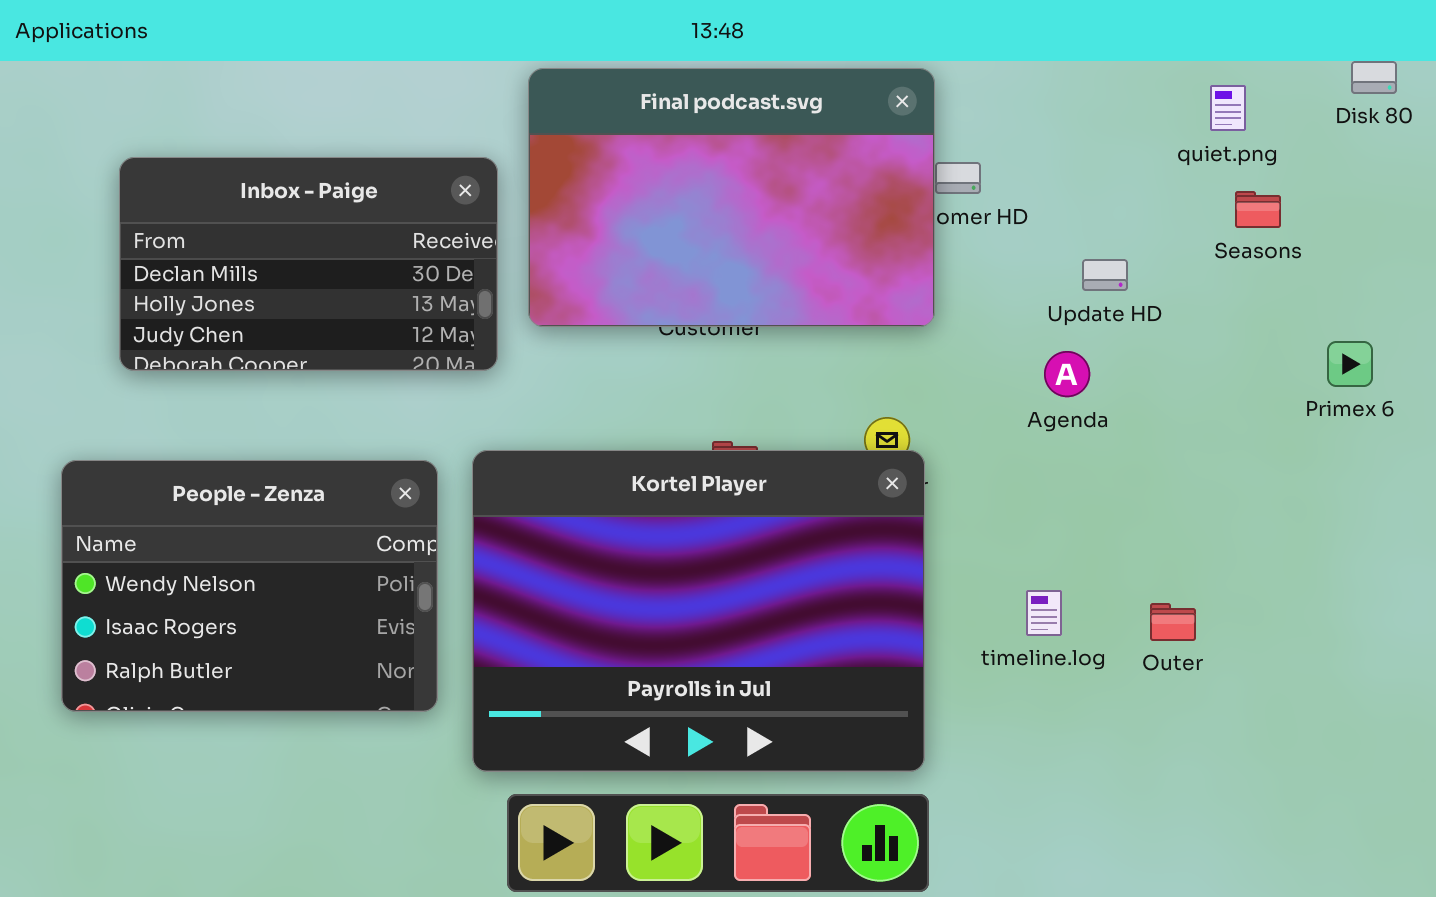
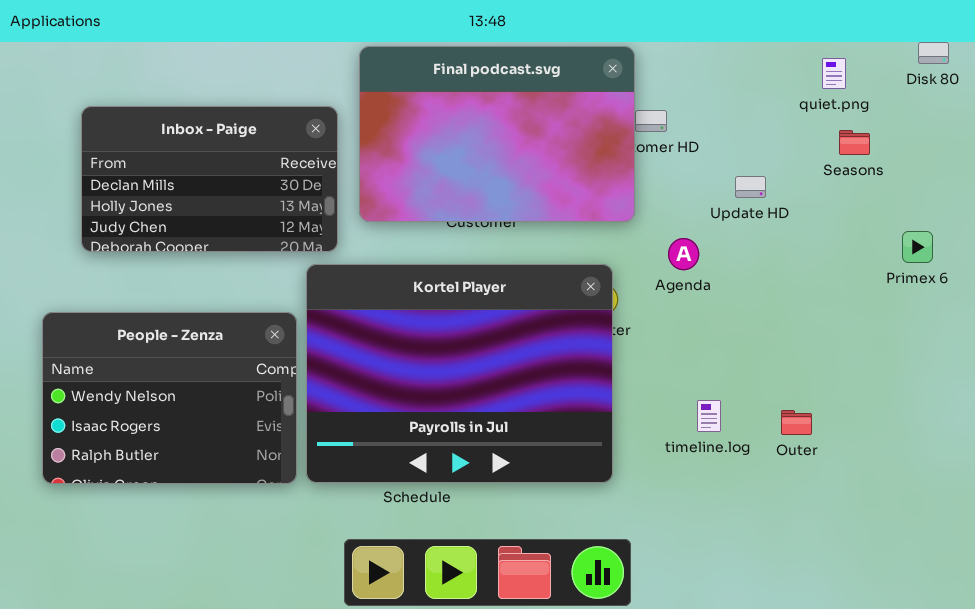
Agenda: [1044,351,1090,397] -> [668,238,699,270], moved
Kortel Player: [472,450,925,772] -> [306,264,613,483], moved

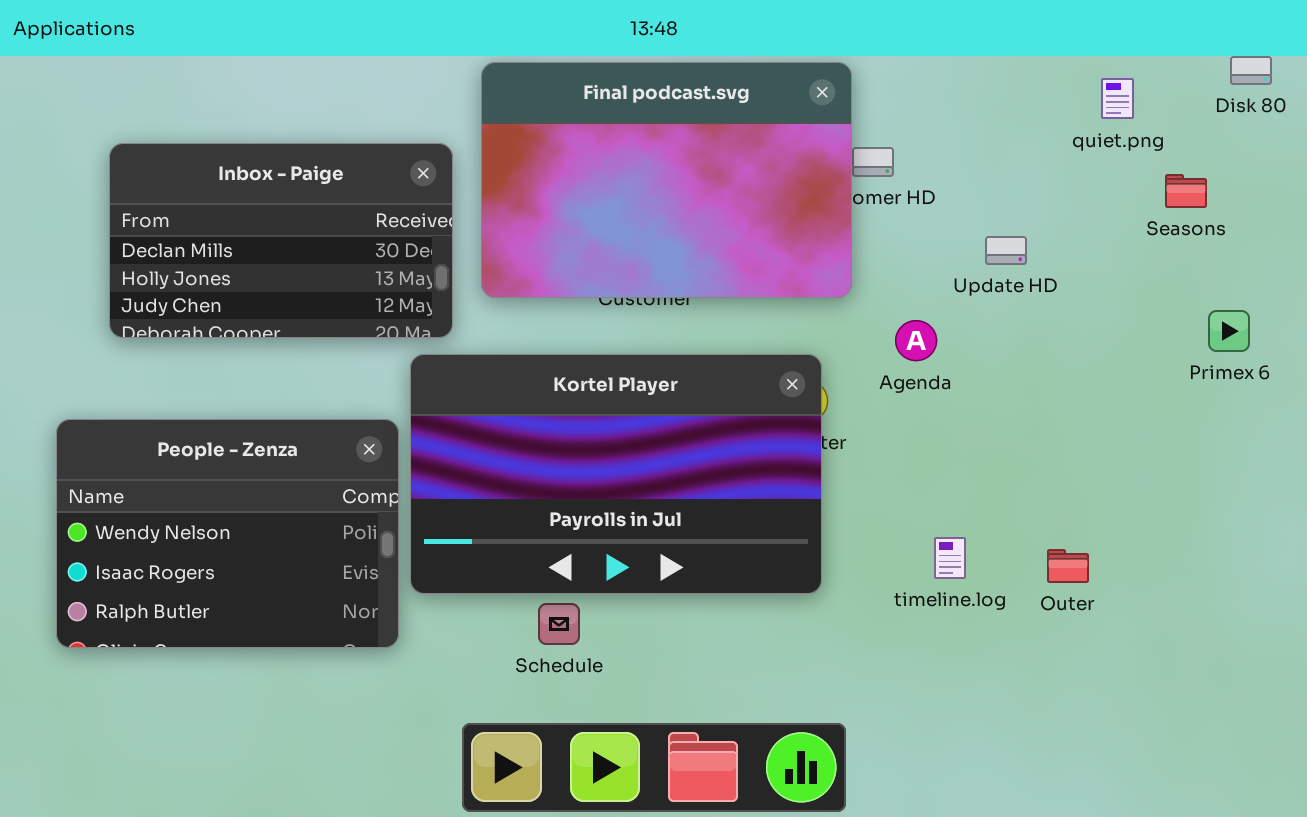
Seasons: [839,130,870,155] -> [1165,174,1207,208], moved
Kortel Player: [306,264,613,483] -> [410,354,822,594], resized

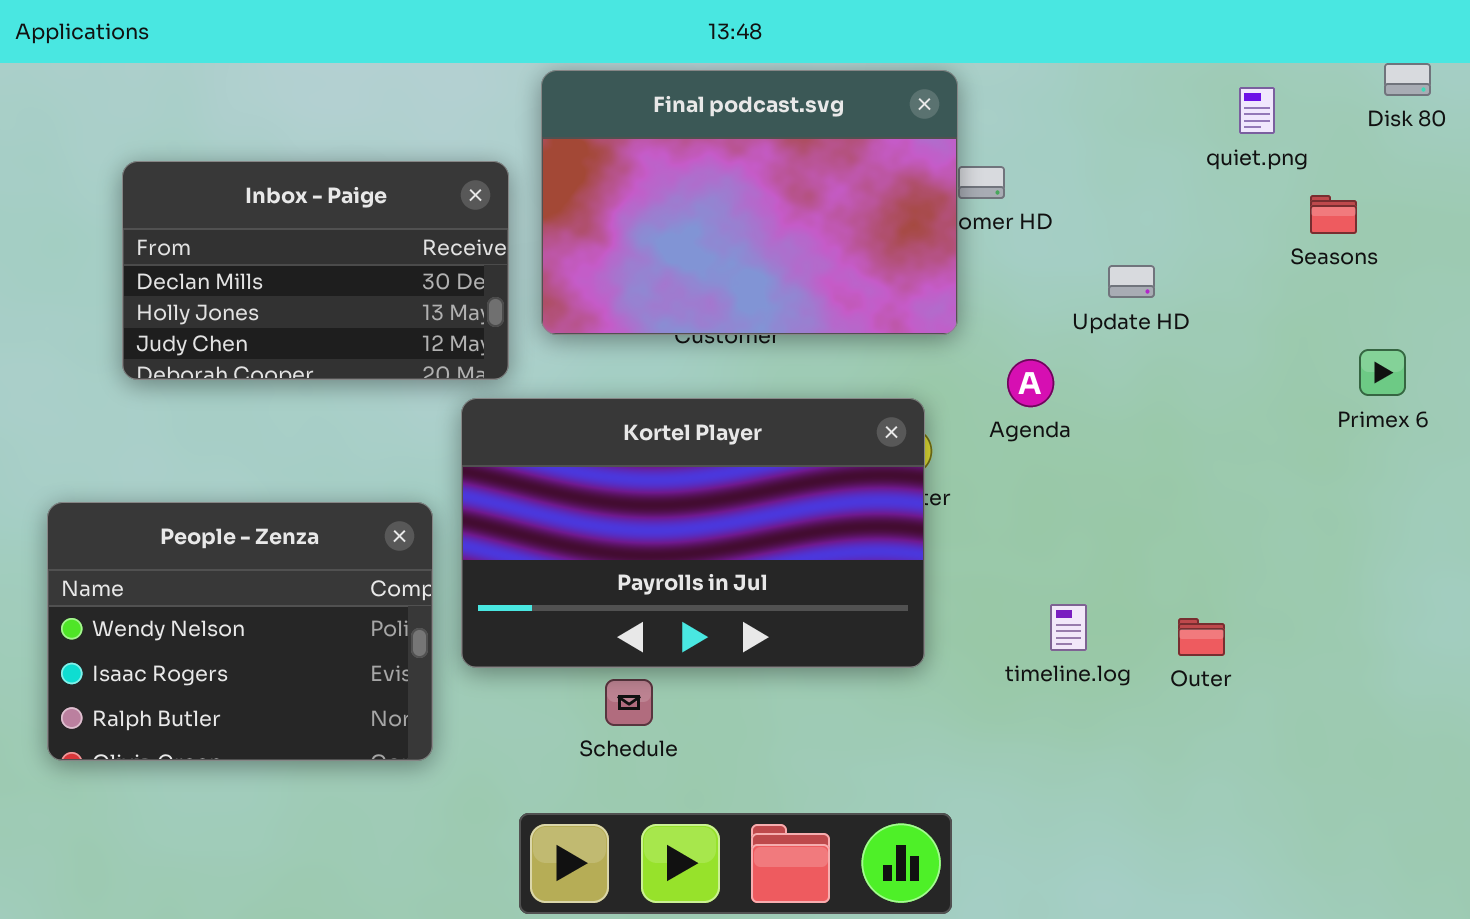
People - Zenza: [56,419,399,648] -> [47,502,433,761], moved

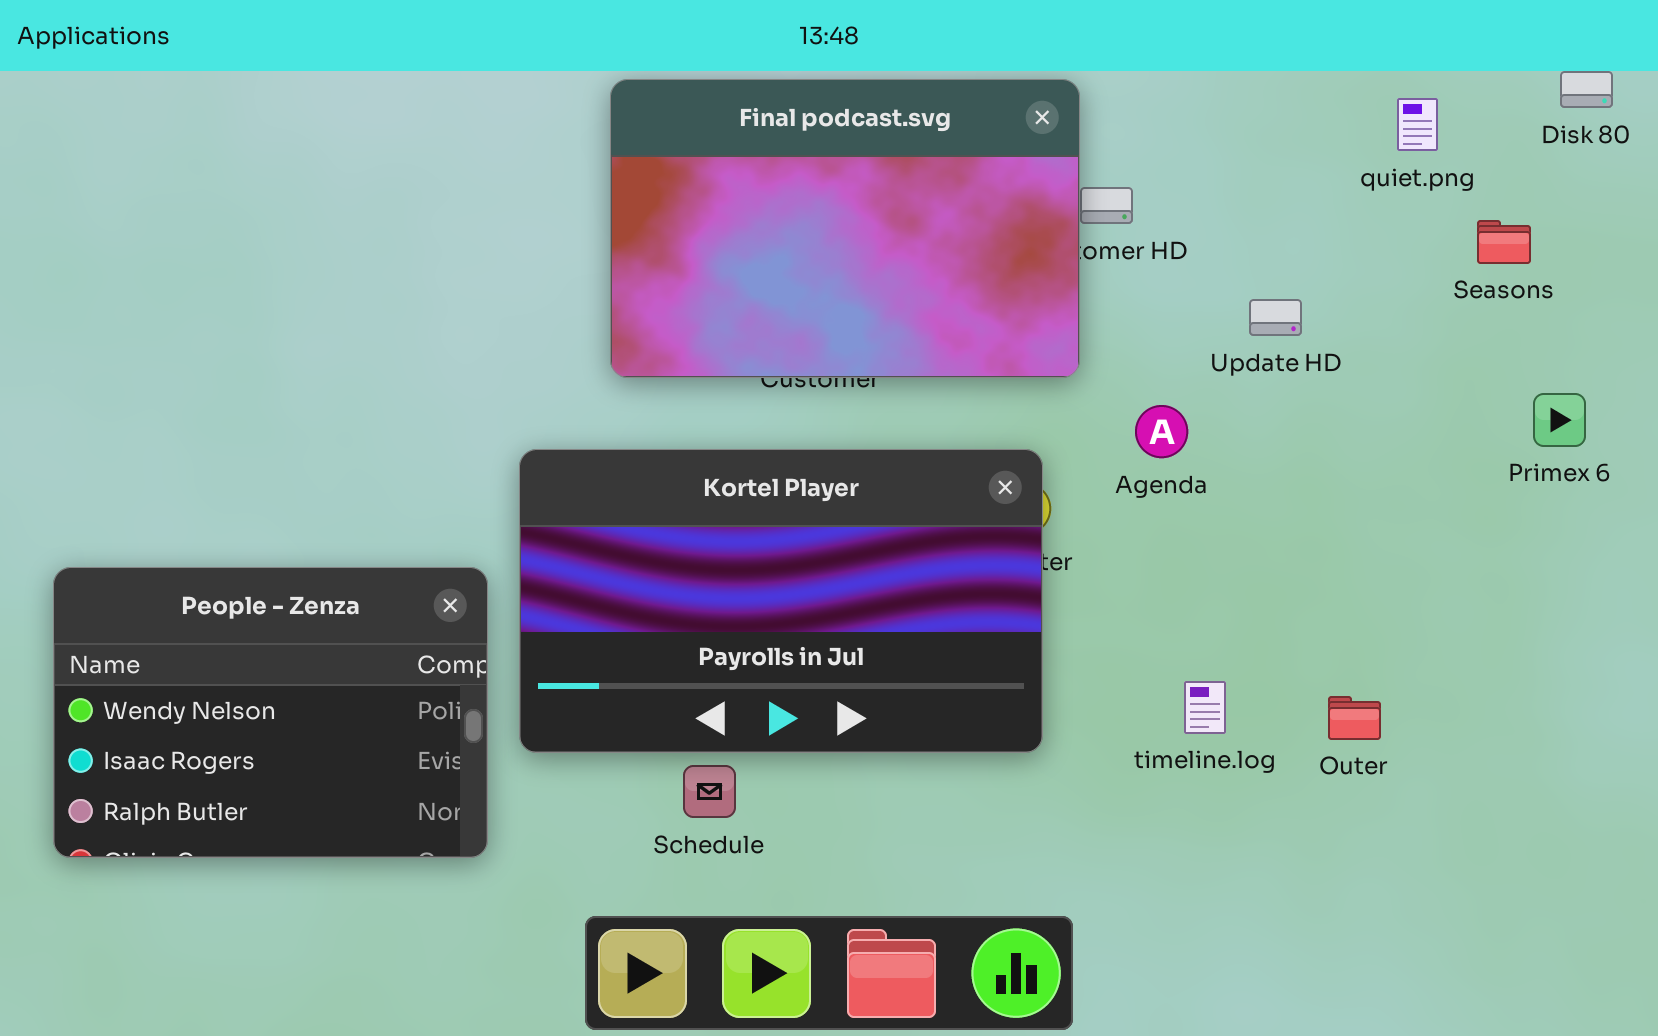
Inbox - Paige: [122,161,509,380] -> none, closed

